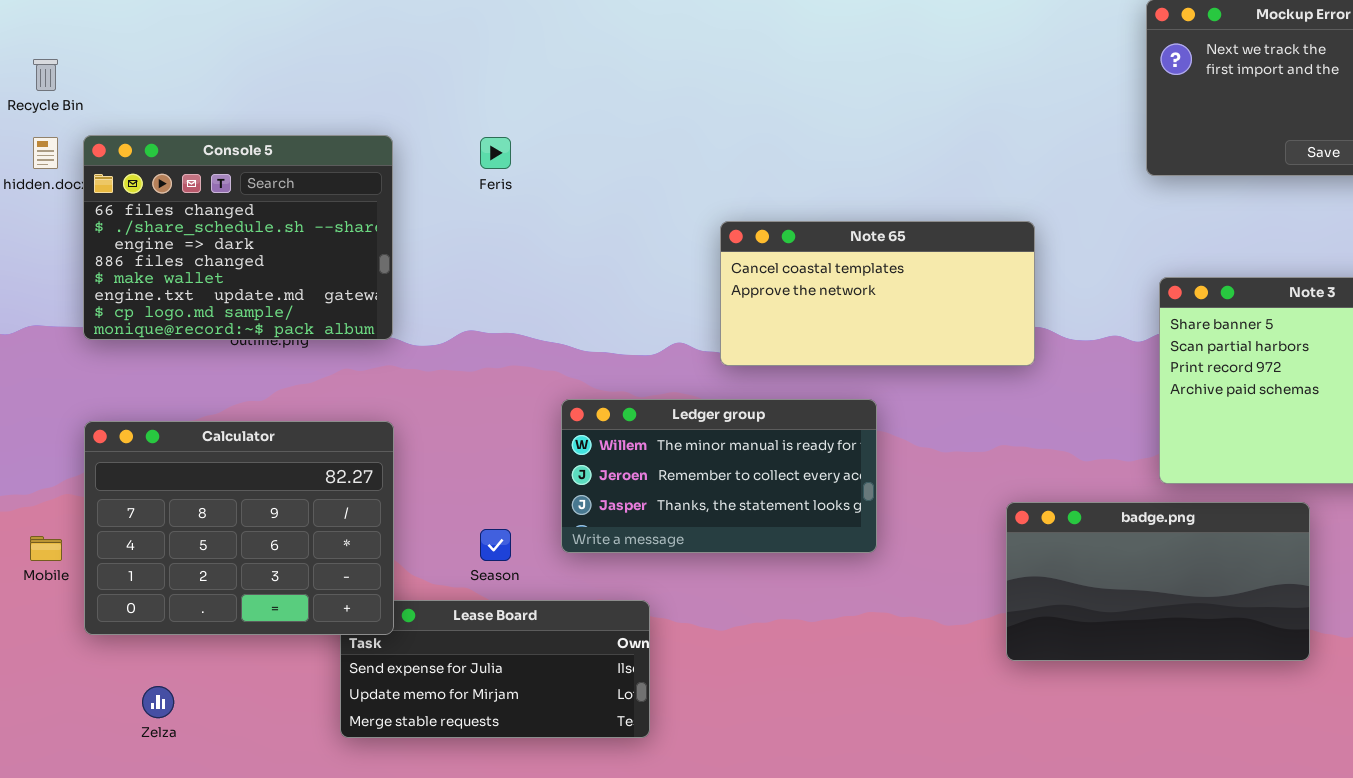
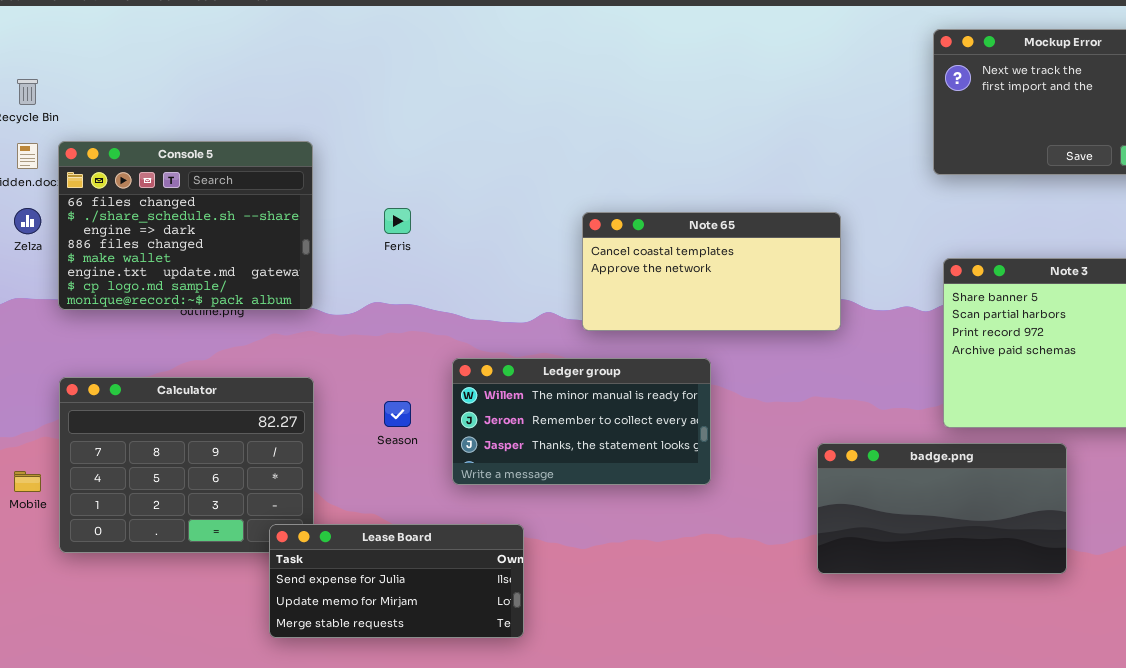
Feris: [480,137,511,169] -> [384,208,411,234], moved
Season: [480,529,511,561] -> [384,401,411,427], moved
Lease Board: [340,600,650,738] -> [269,524,524,638], raised
Zelza: [142,686,174,718] -> [14,208,41,234], moved

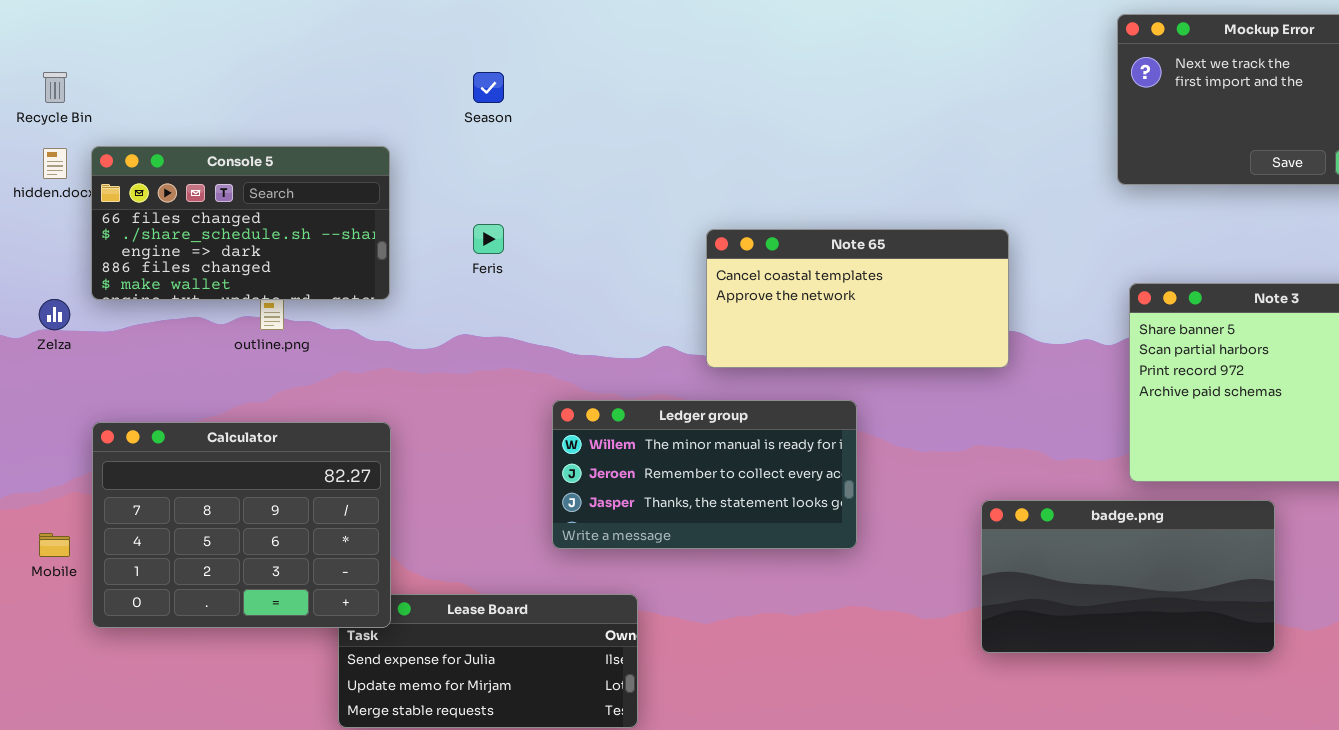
Console 5: [58,141,313,310] -> [91,146,390,300], resized
Zelza: [14,208,41,234] -> [39,299,70,330], moved
Calculator: [59,377,314,553] -> [92,422,391,628], raised
Season: [384,401,411,427] -> [473,72,504,103], moved

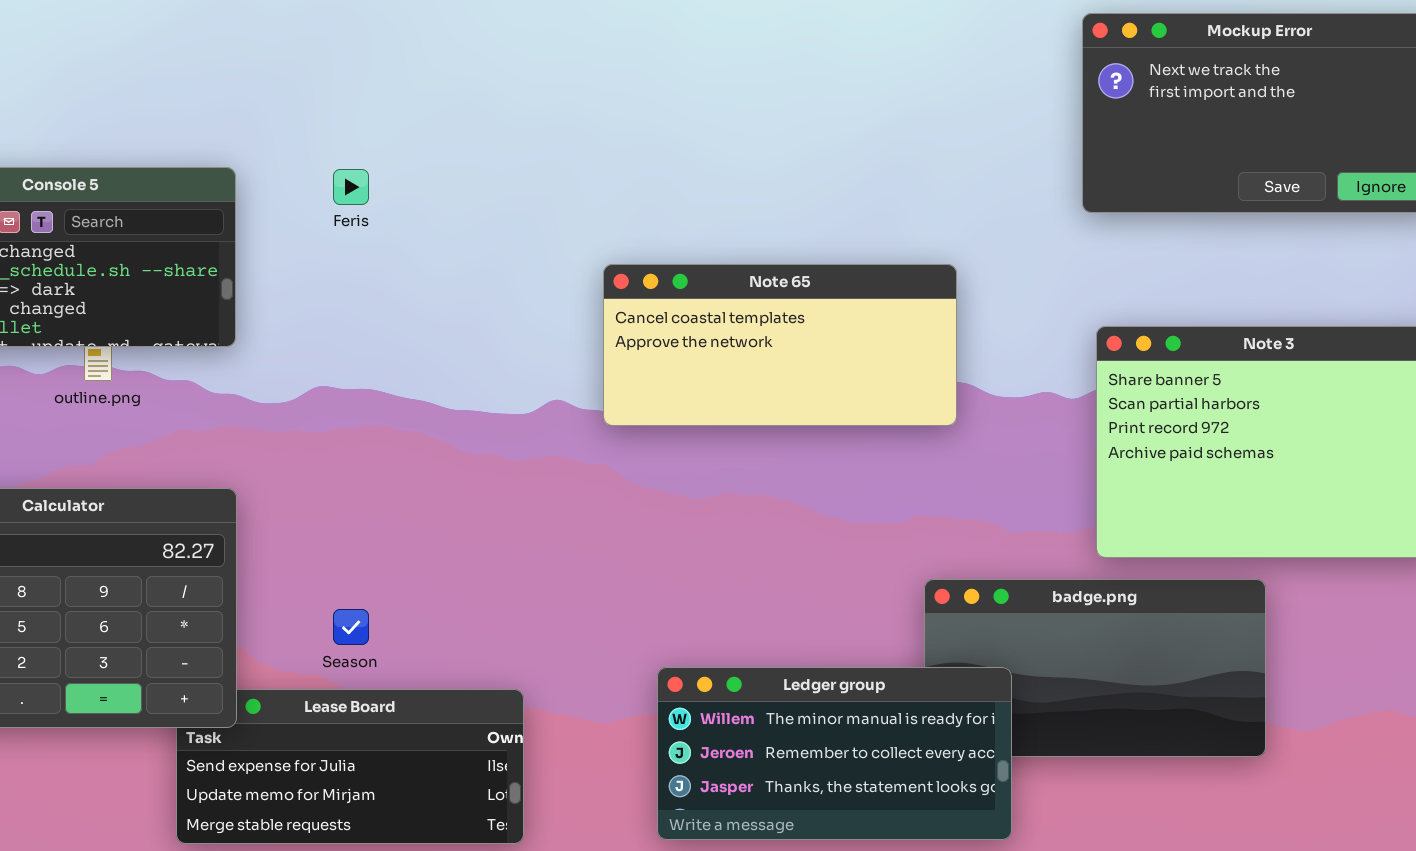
Season: [473,72,504,103] -> [333,609,369,645], moved
Feris: [473,224,504,254] -> [333,169,369,205], moved
Ledger group: [552,400,857,549] -> [657,667,1012,840], moved

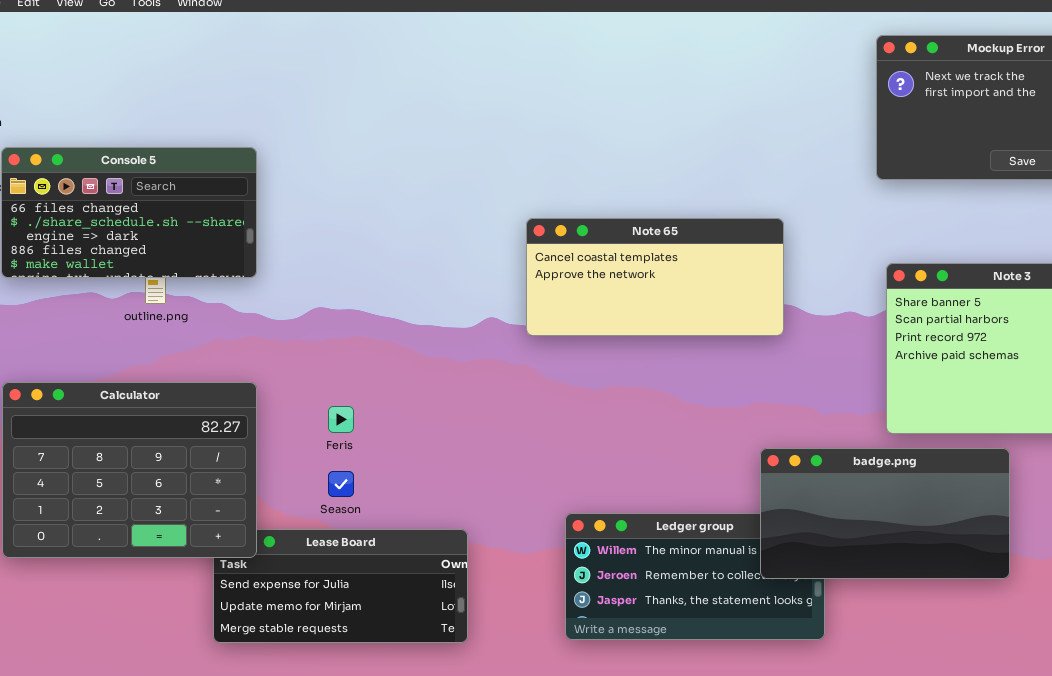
Feris: [333,169,369,205] -> [328,406,354,433], moved
badge.png: [924,579,1266,757] -> [760,448,1010,579], raised

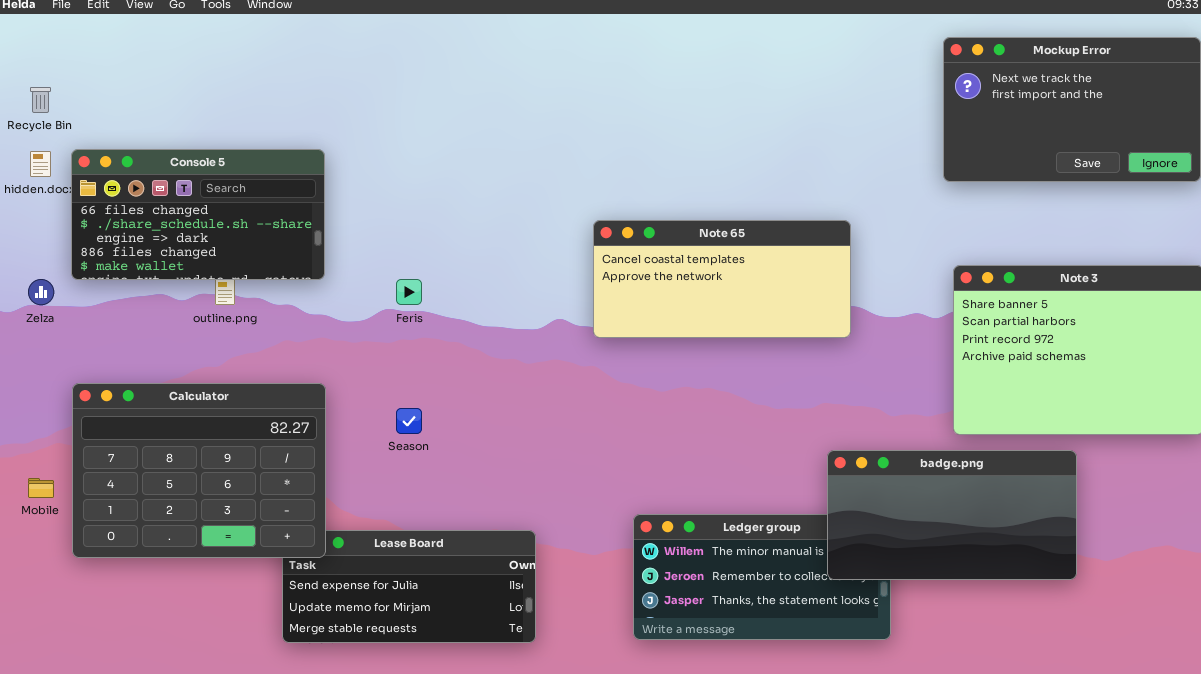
Feris: [328,406,354,433] -> [396,279,422,305], moved
Season: [328,471,354,497] -> [396,408,422,434], moved

